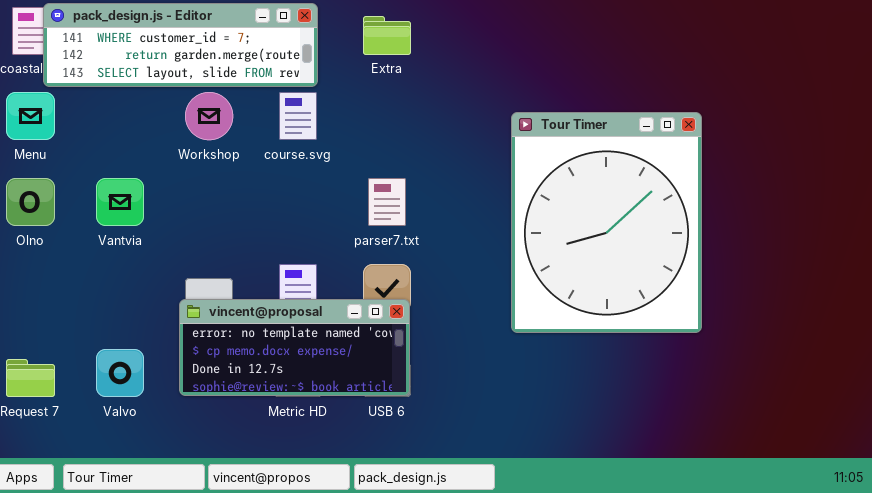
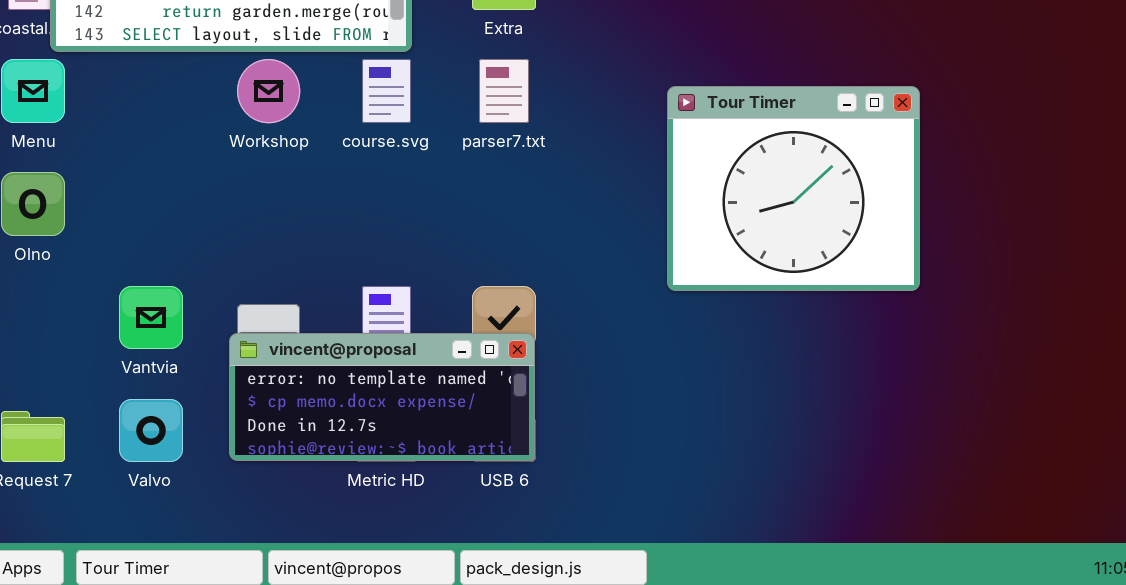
Tour Timer: [511,112,702,333] -> [667,86,920,291], resized
Vantvia: [96,178,144,226] -> [119,286,183,349], moved
parser7.txt: [368,178,406,226] -> [479,59,529,123], moved

